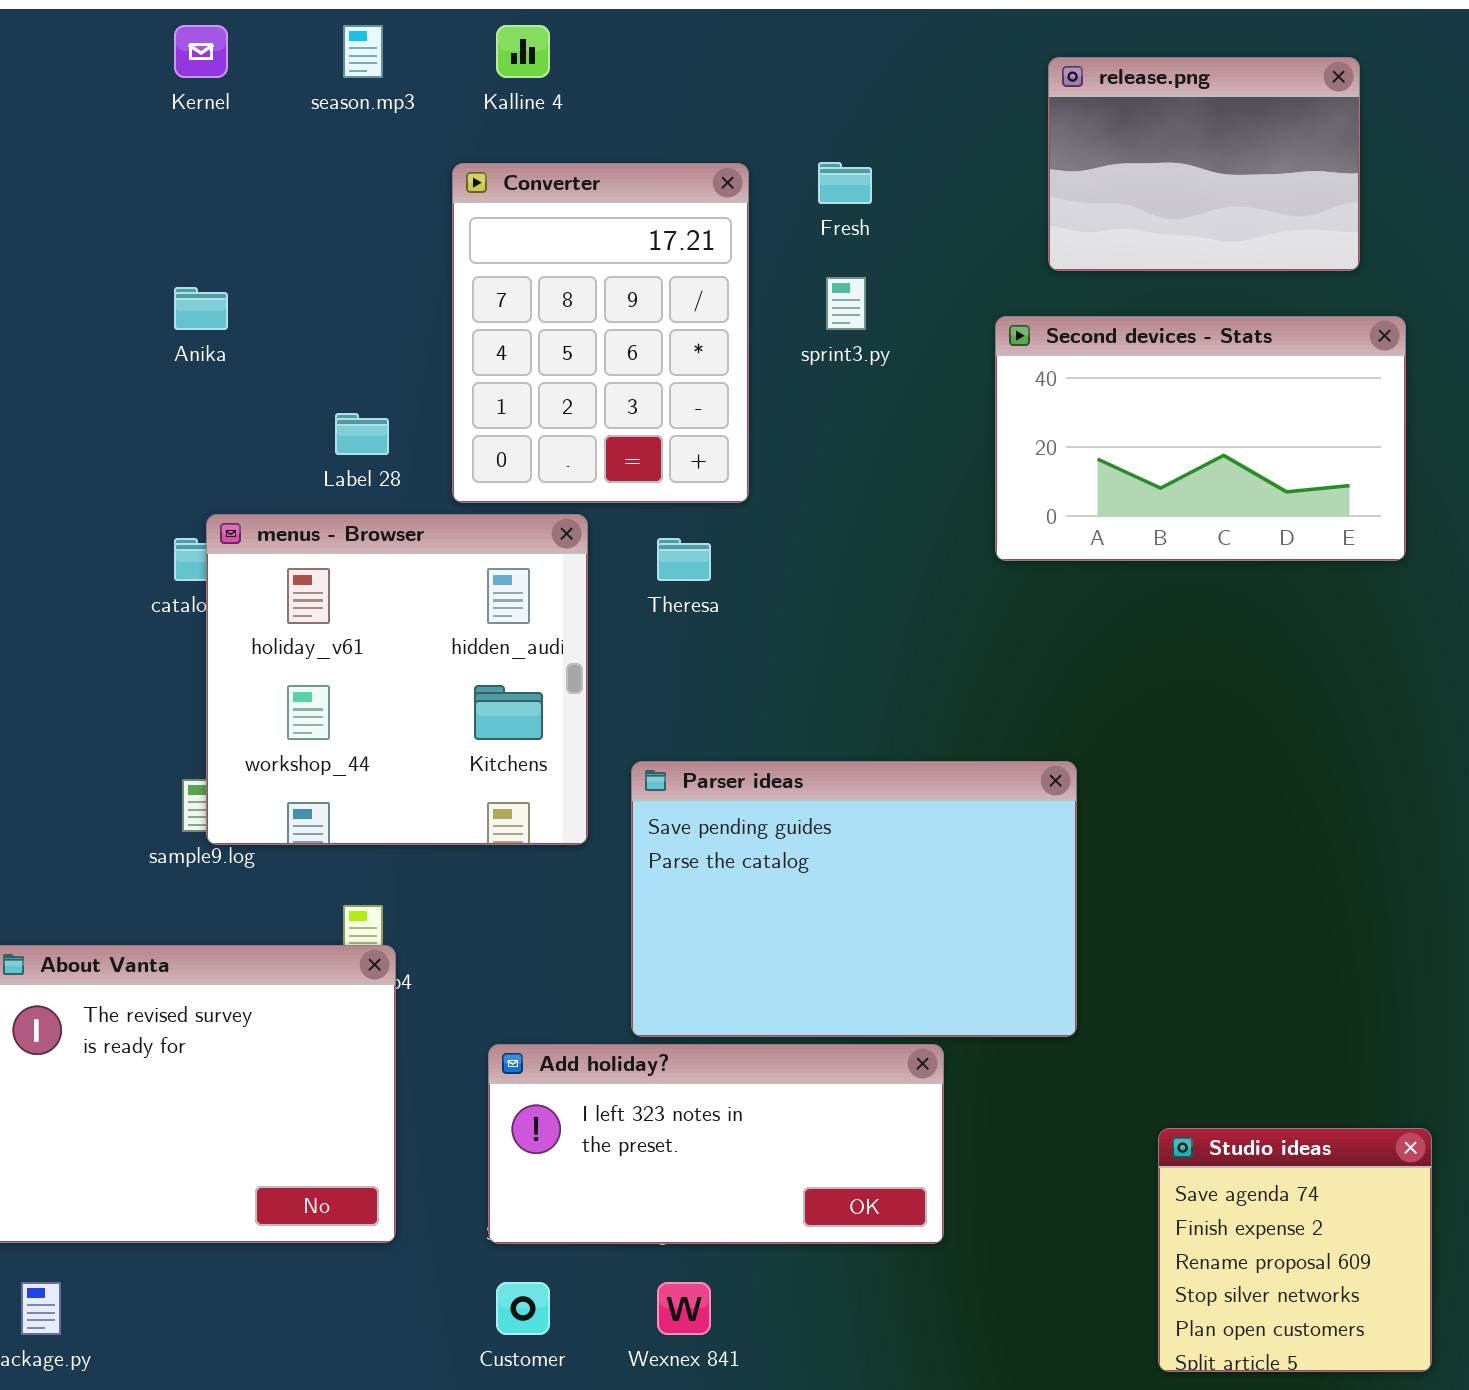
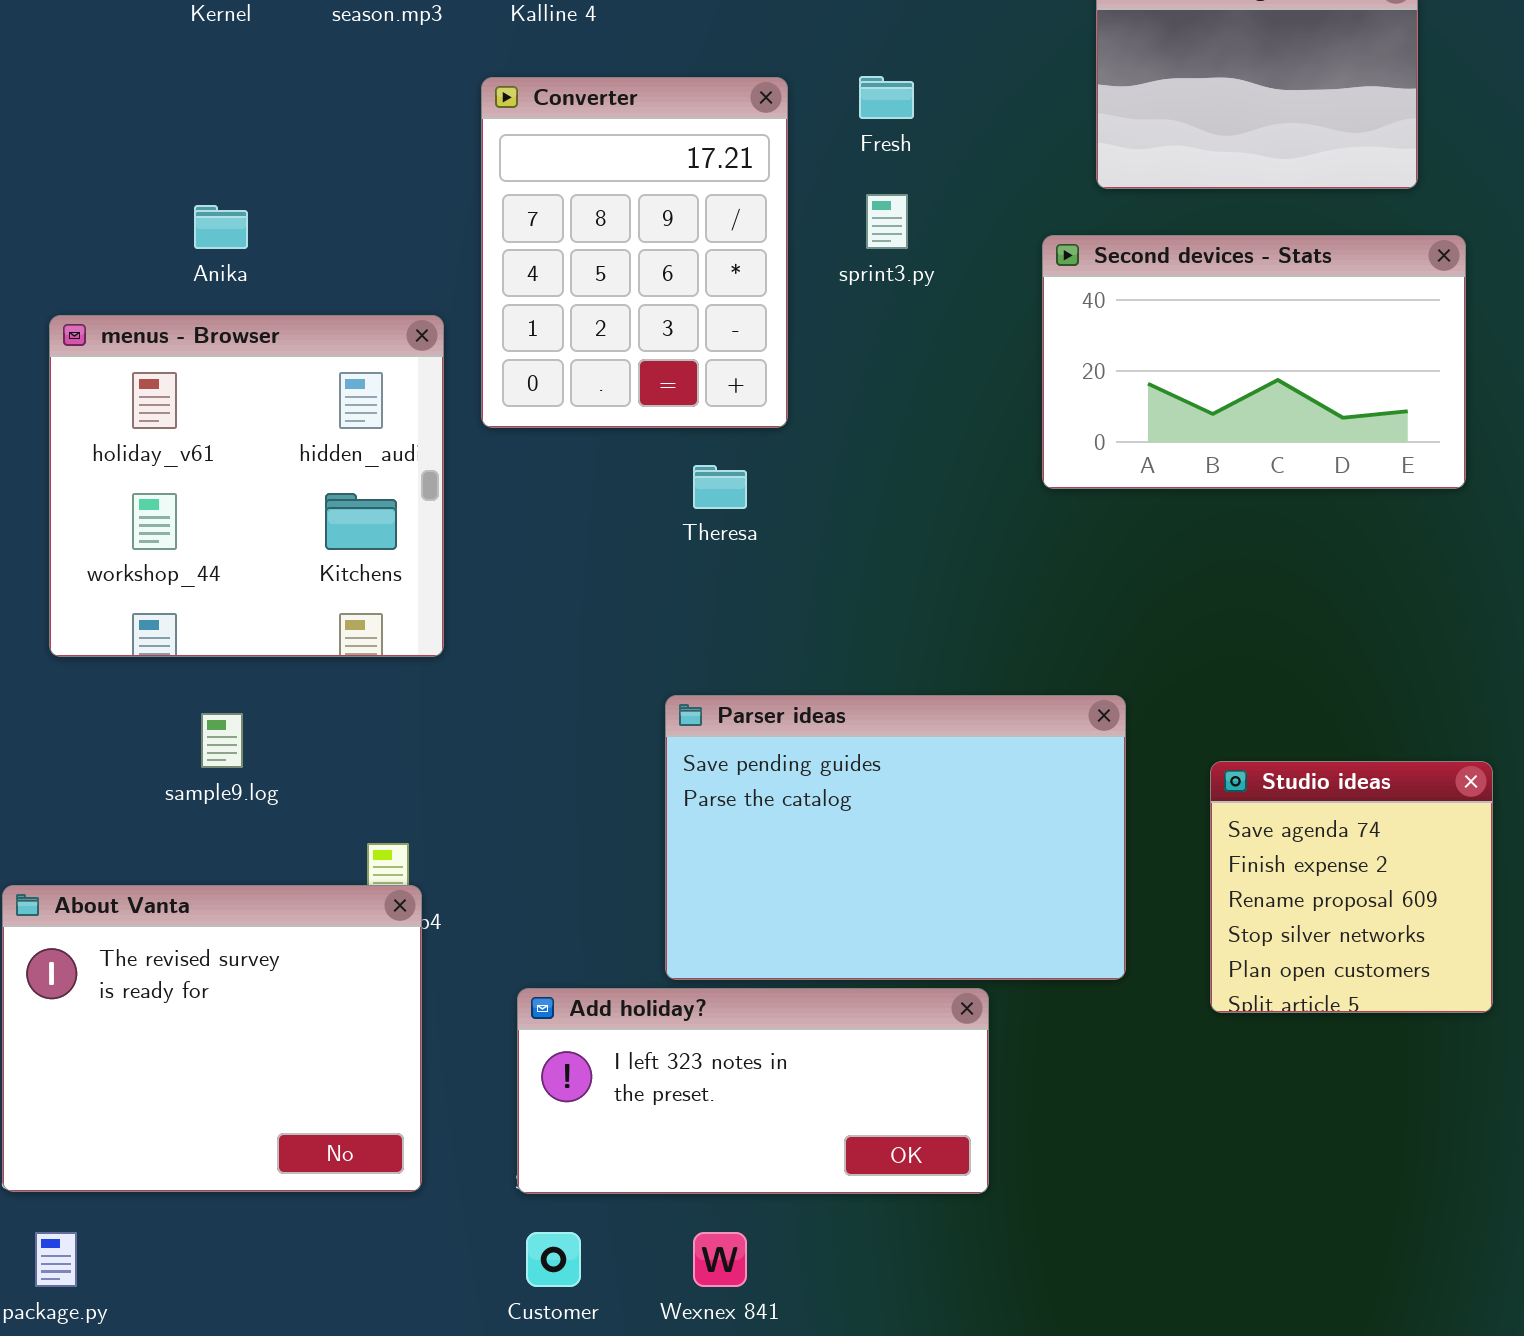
menus - Browser: [206,514,588,845] -> [49,315,444,657], moved
Studio ideas: [1158,1128,1432,1372] -> [1210,761,1493,1013], moved

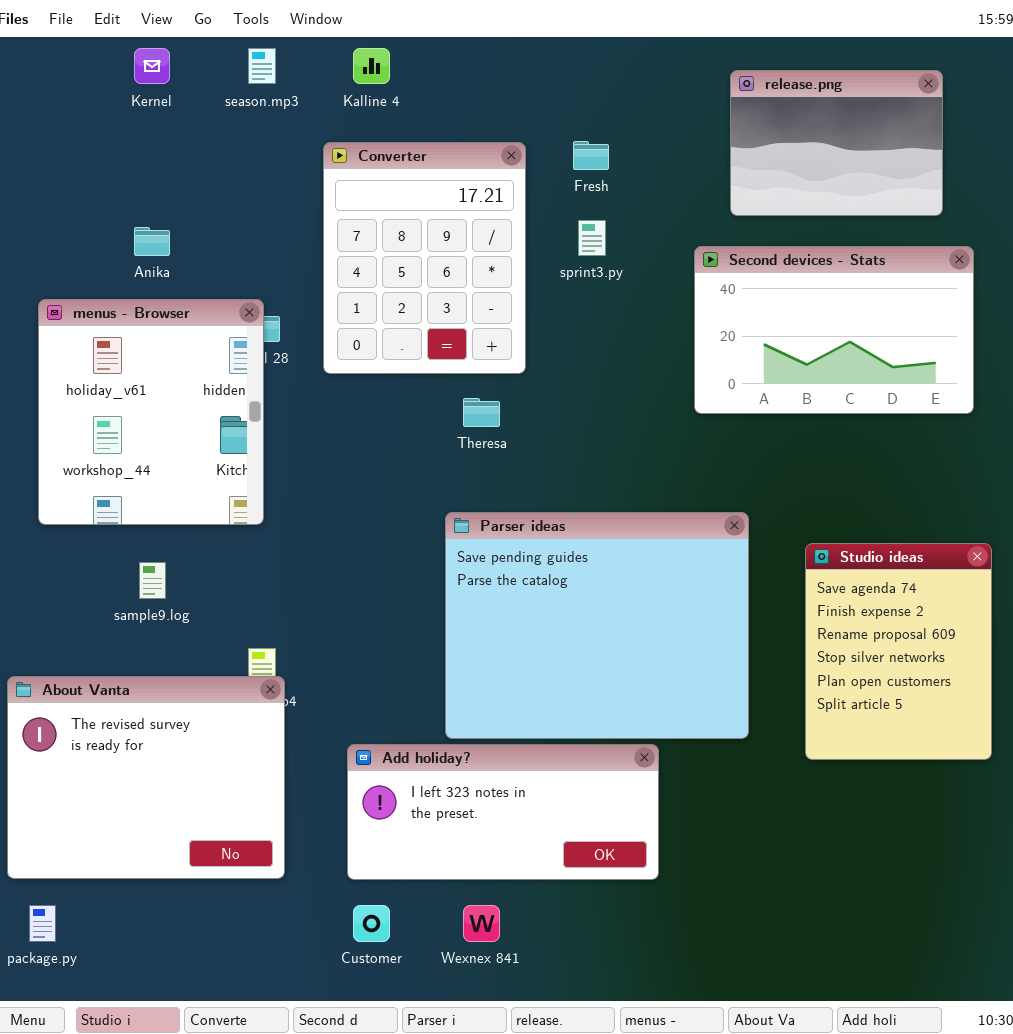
menus - Browser: [49,315,444,657] -> [38,299,264,525], resized
Parser ideas: [665,695,1126,980] -> [445,512,749,739], resized
Studio ideas: [1210,761,1493,1013] -> [805,543,992,760], resized

